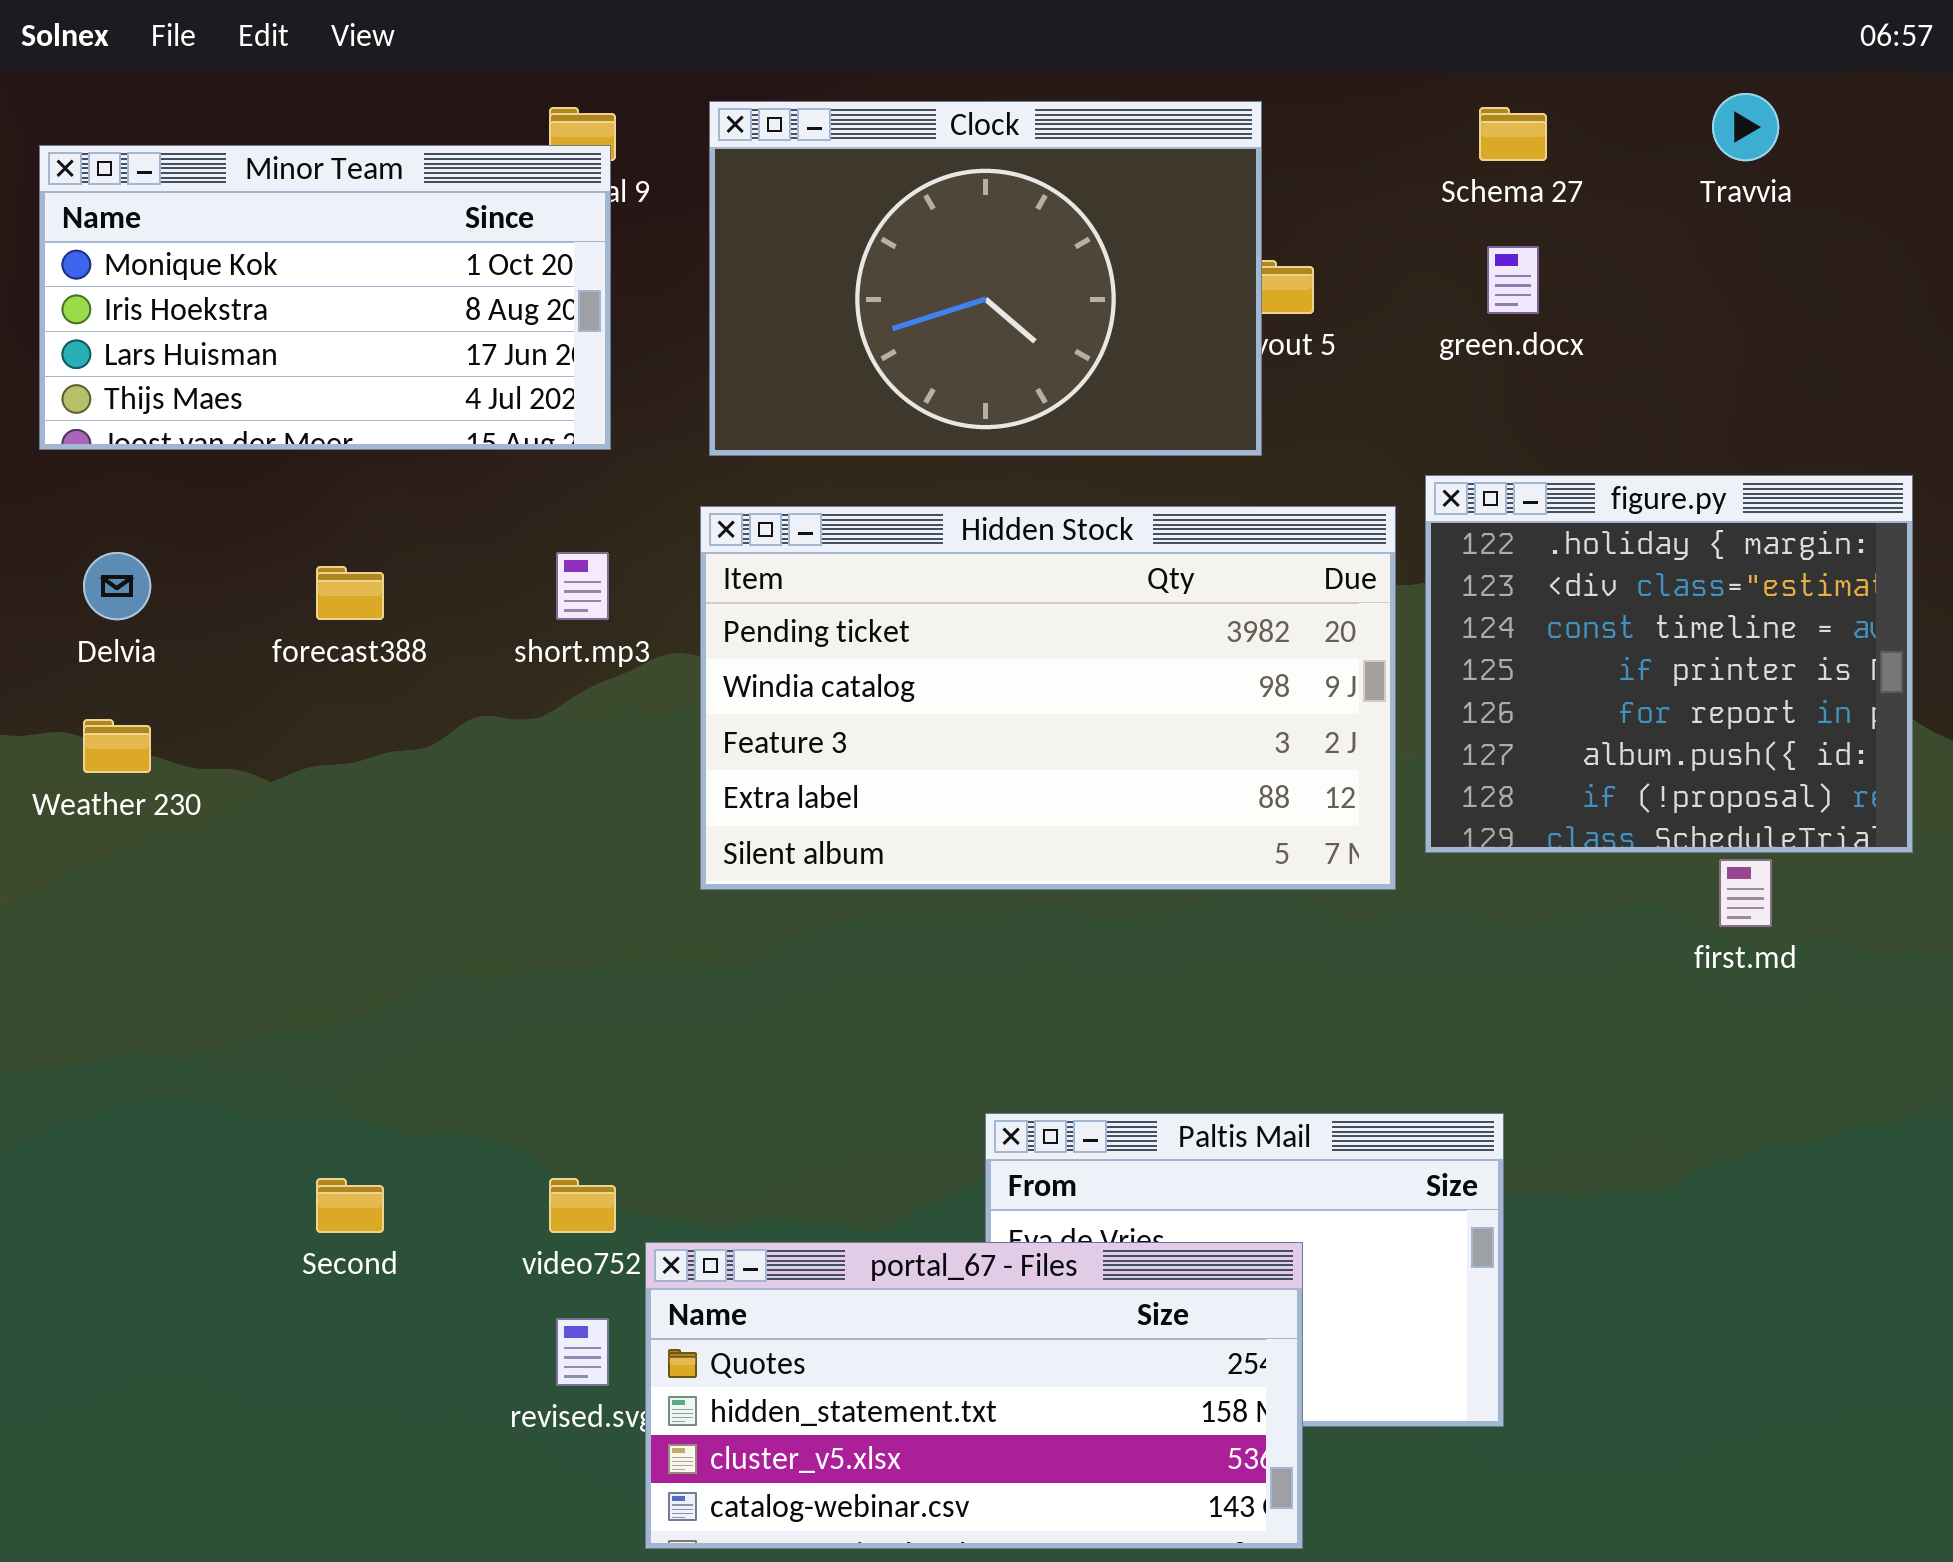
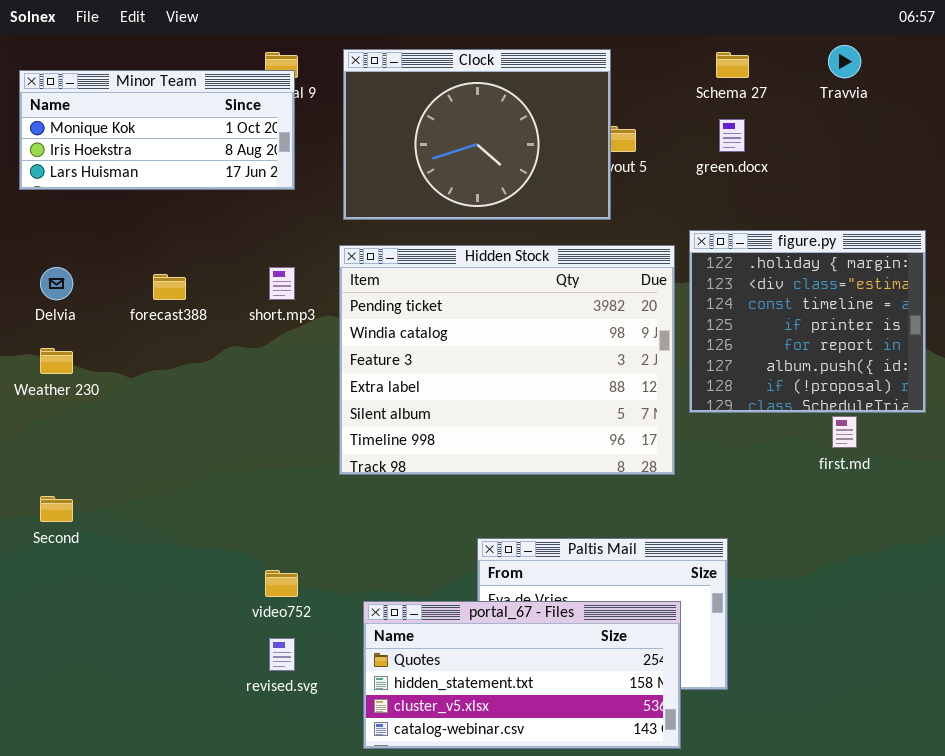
Minor Team: [39,145,611,450] -> [19,70,295,190], resized
Hidden Stock: [700,506,1396,890] -> [339,245,675,475], resized
Second: [316,1178,384,1233] -> [40,496,73,522], moved
portal_67 - Files: [645,1242,1303,1549] -> [363,601,681,749], moved

